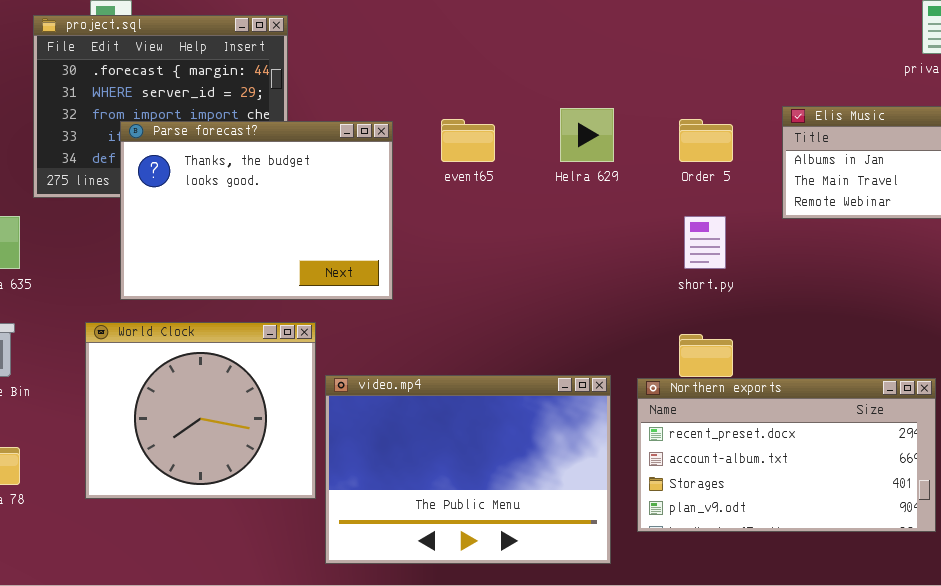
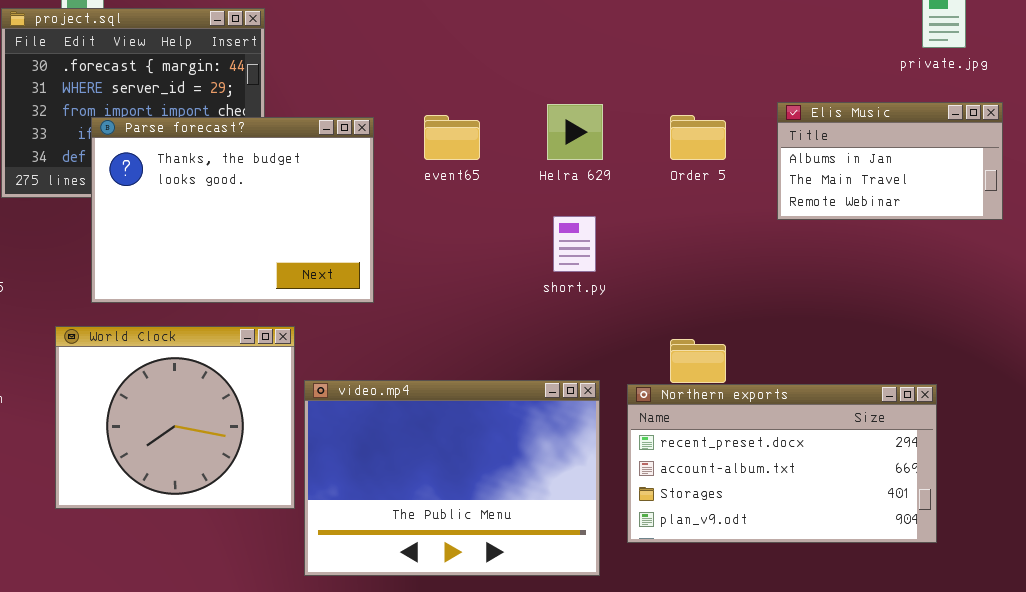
short.py: [684,216,726,269] -> [553,216,596,272], moved

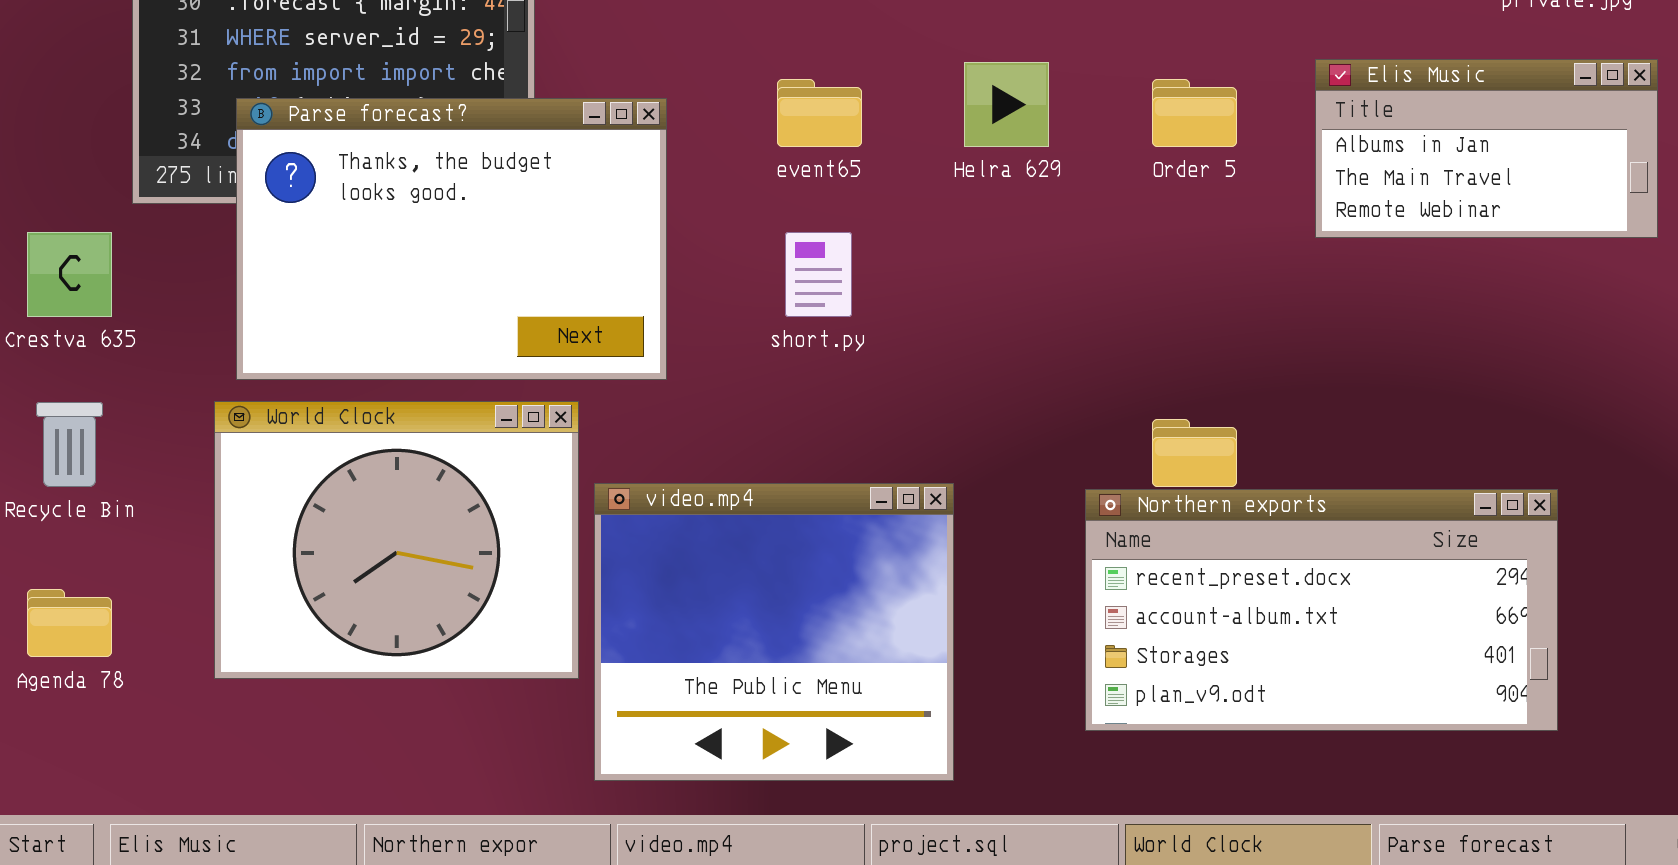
Parse forecast?: [91,117,374,303] -> [236,98,667,380], moved
short.py: [553,216,596,272] -> [785,232,852,317], moved
video.mp4: [304,380,600,576] -> [594,483,954,781], resized

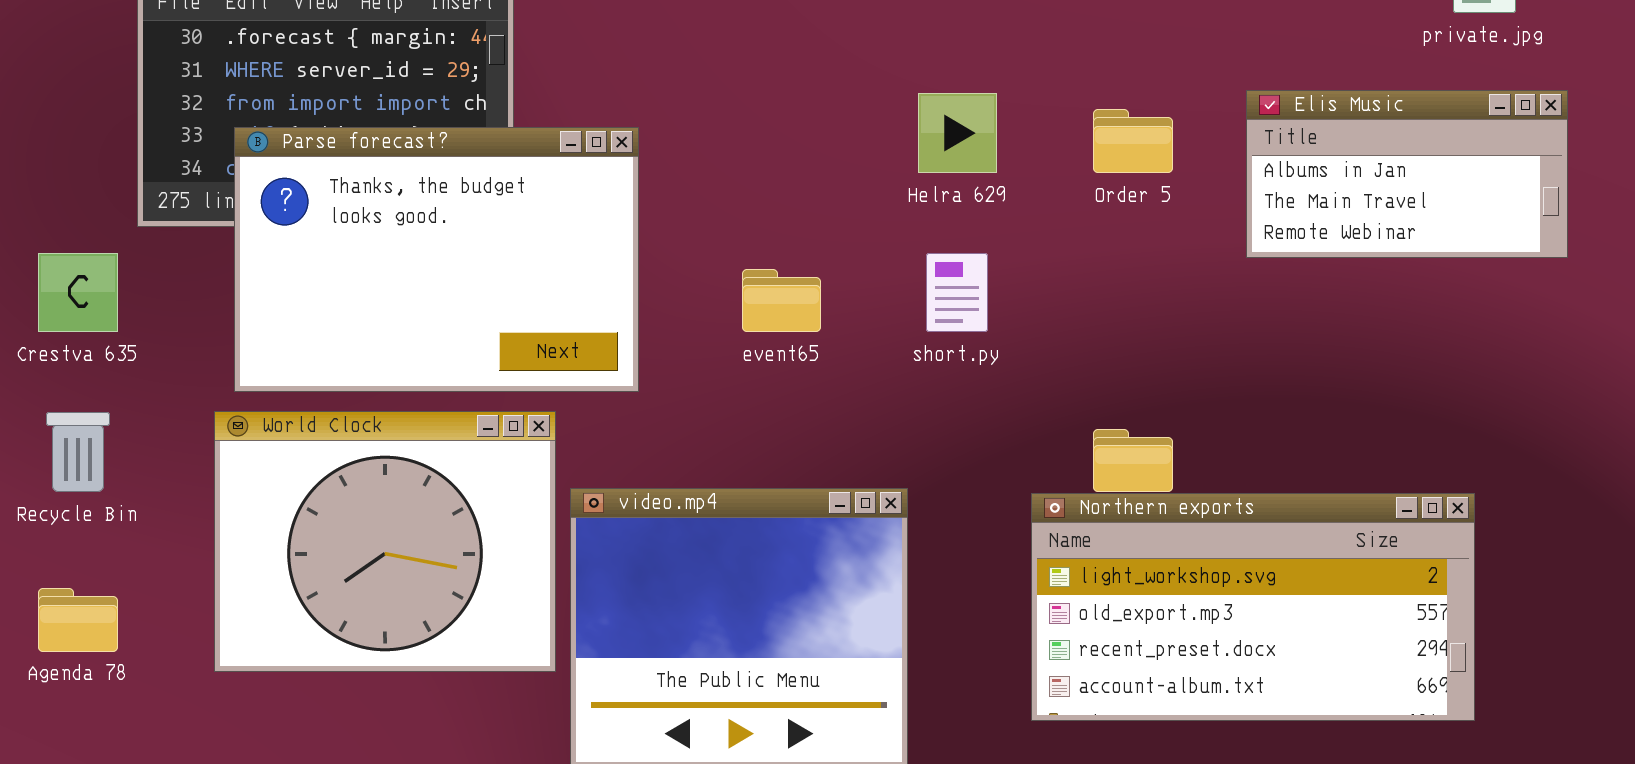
event65: [777,79,862,147] -> [742,269,821,332], moved
short.py: [785,232,852,317] -> [926,253,988,332], moved
Northern exports: [1085,489,1558,731] -> [1031,493,1475,721], scrolled up 2 rows

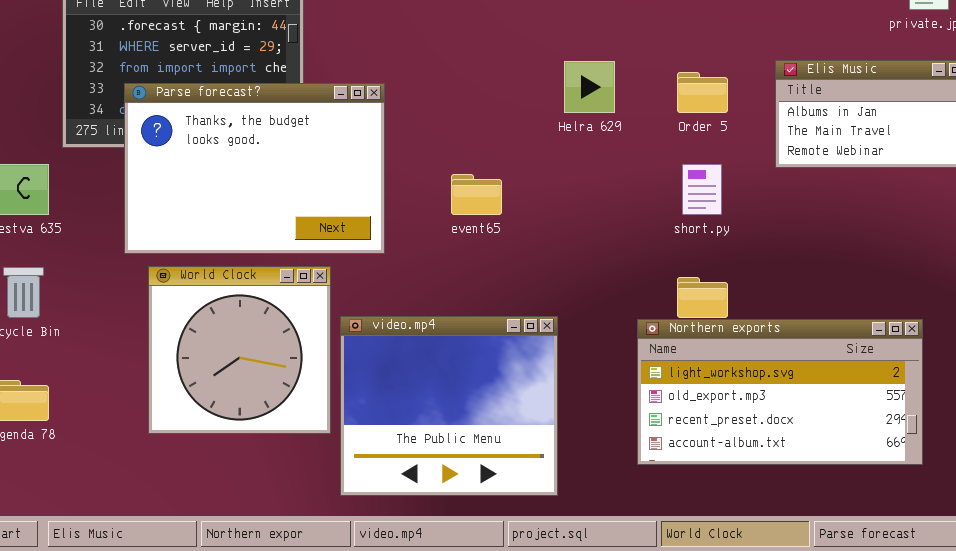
short.py: [926,253,988,332] -> [682,164,722,215], moved
World Clock: [214,411,556,672] -> [148,266,331,434], resized

